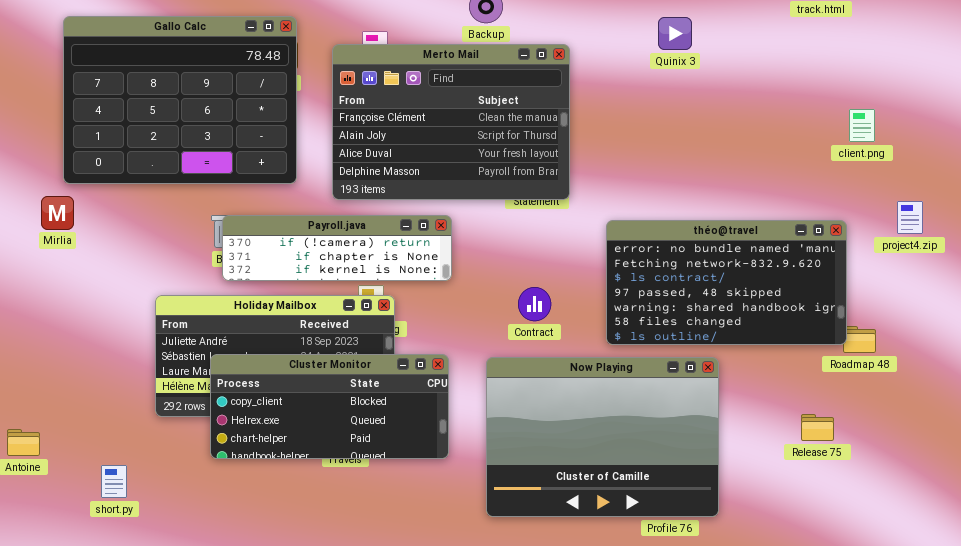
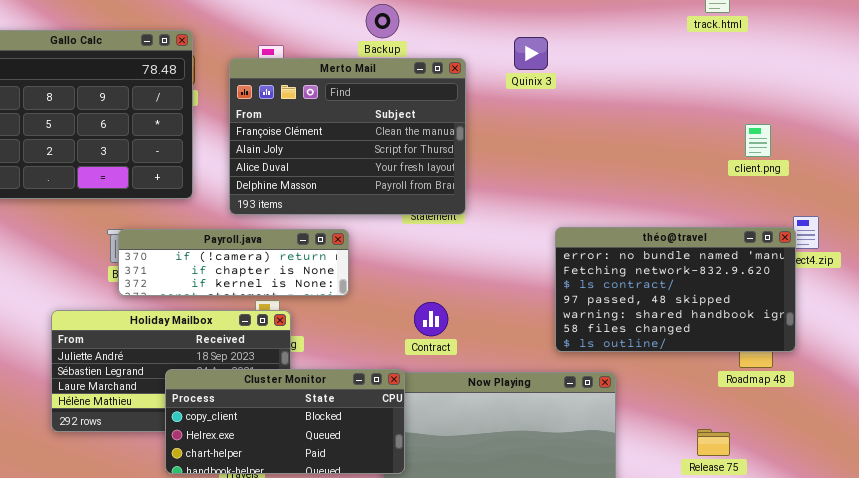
Quinix 3: [658,17,692,50] -> [514,37,548,70], moved
théo@travel: [606,220,847,345] -> [555,227,796,352], moved
Cluster Monitor: [210,354,449,459] -> [165,369,405,474], moved

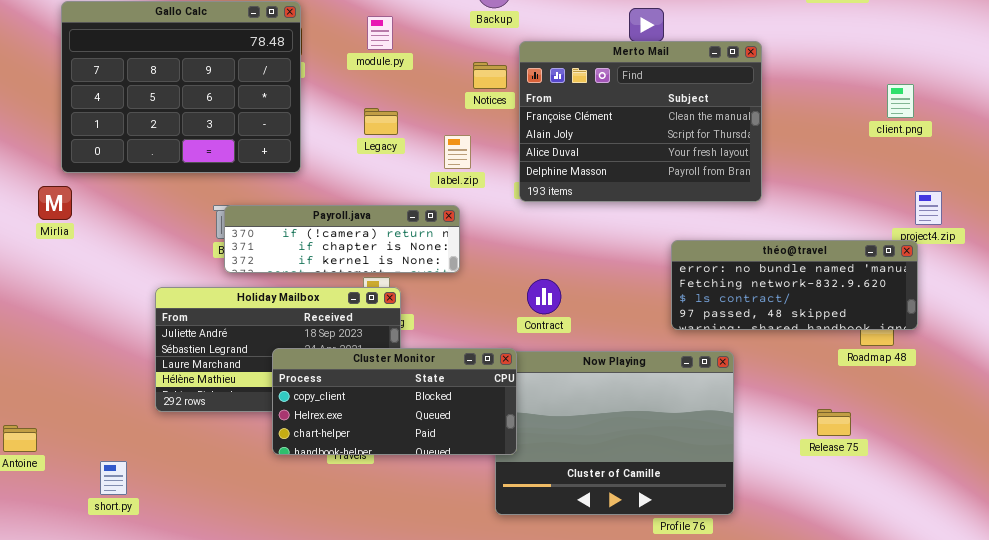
Merto Mail: [229,58,466,215] -> [519,41,762,202], moved
client.png: [745,124,771,157] -> [887,84,914,118], moved
théo@travel: [555,227,796,352] -> [671,240,918,330], resized

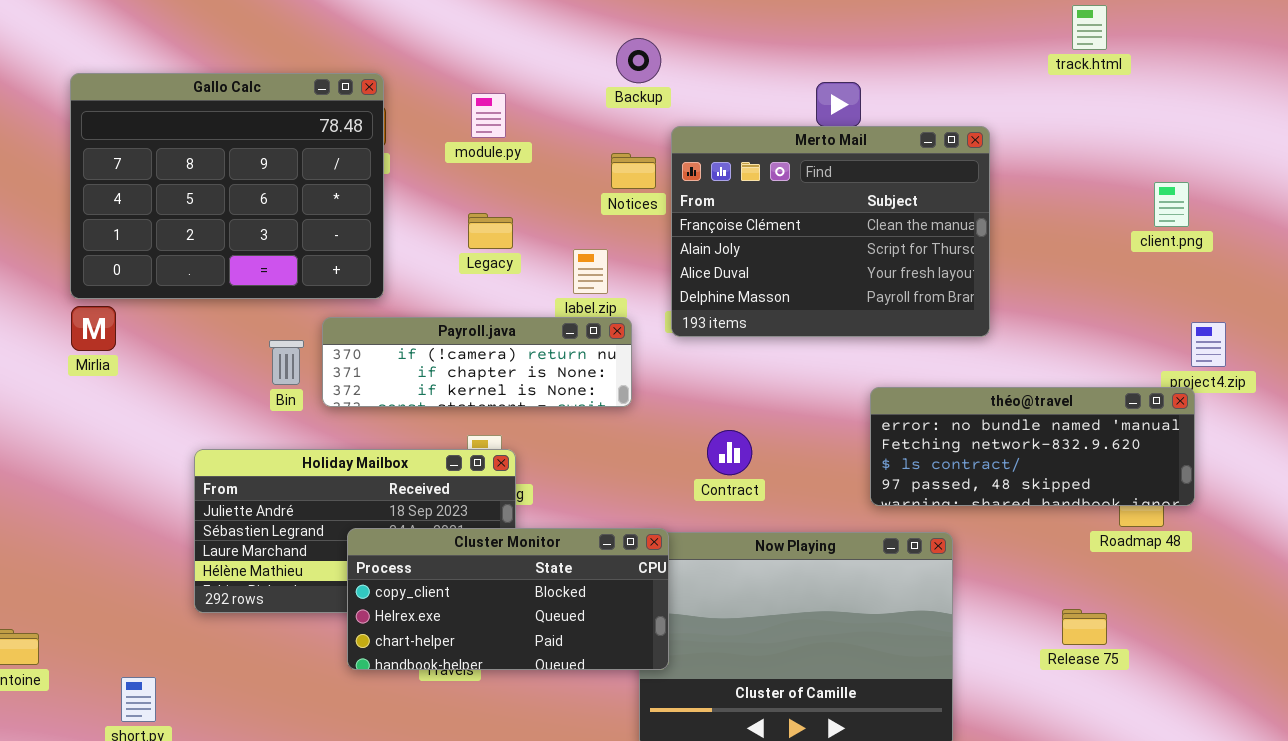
Mirlia: [38,186,72,220] -> [71,306,116,351], moved
Payroll.java: [224,205,460,273] -> [322,317,632,407], moved
Contract: [527,279,561,314] -> [707,430,752,475], moved

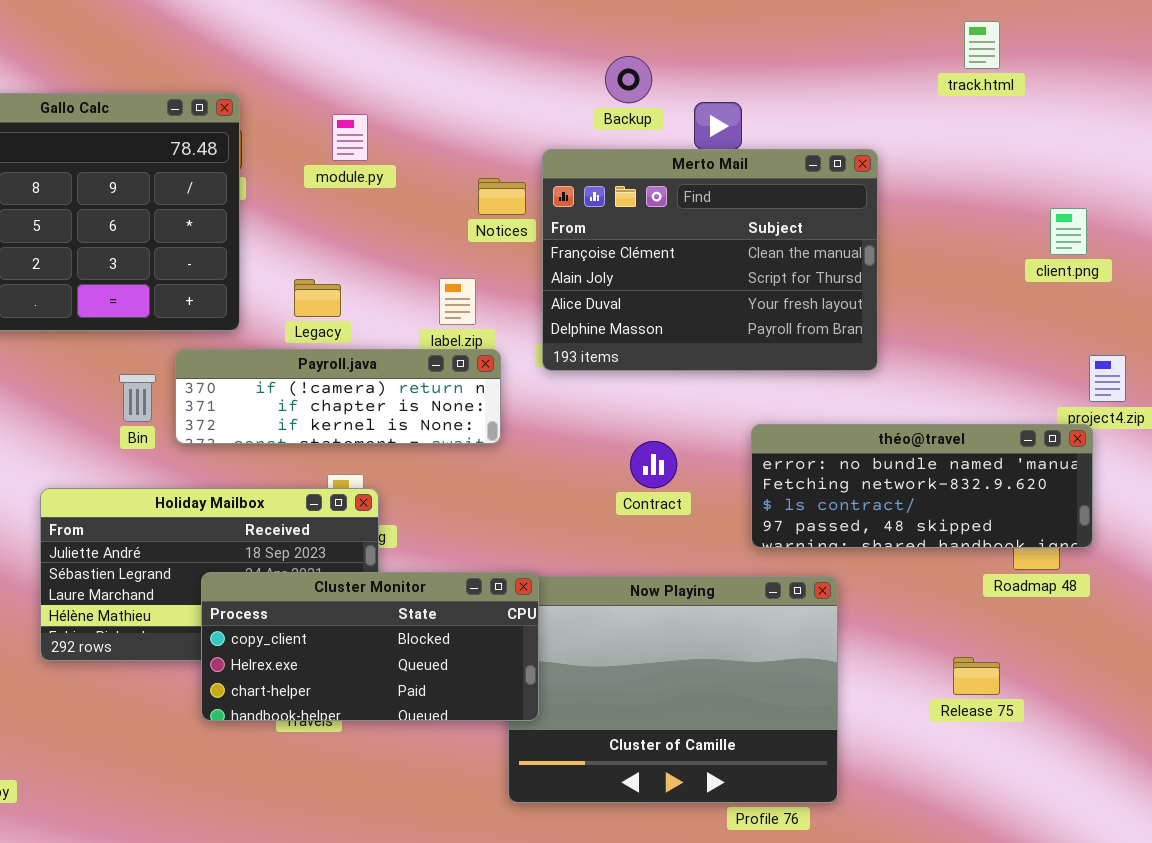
Backup: [616,38,661,83] -> [605,56,652,103], moved
Legacy: [468,213,513,249] -> [294,279,341,317], moved
Contract: [707,430,752,475] -> [630,441,677,488], moved

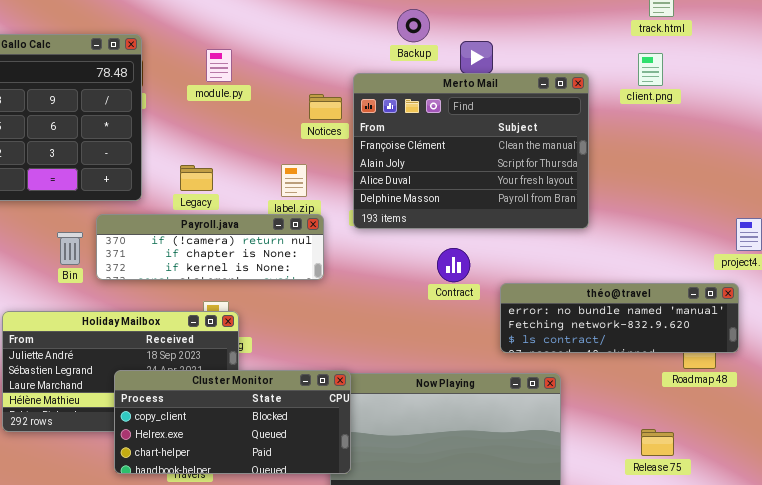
client.png: [1050,208,1087,255] -> [638,53,663,86], moved
théo@travel: [751,424,1093,548] -> [500,283,739,353], resized
Contract: [630,441,677,488] -> [437,248,470,282], moved

